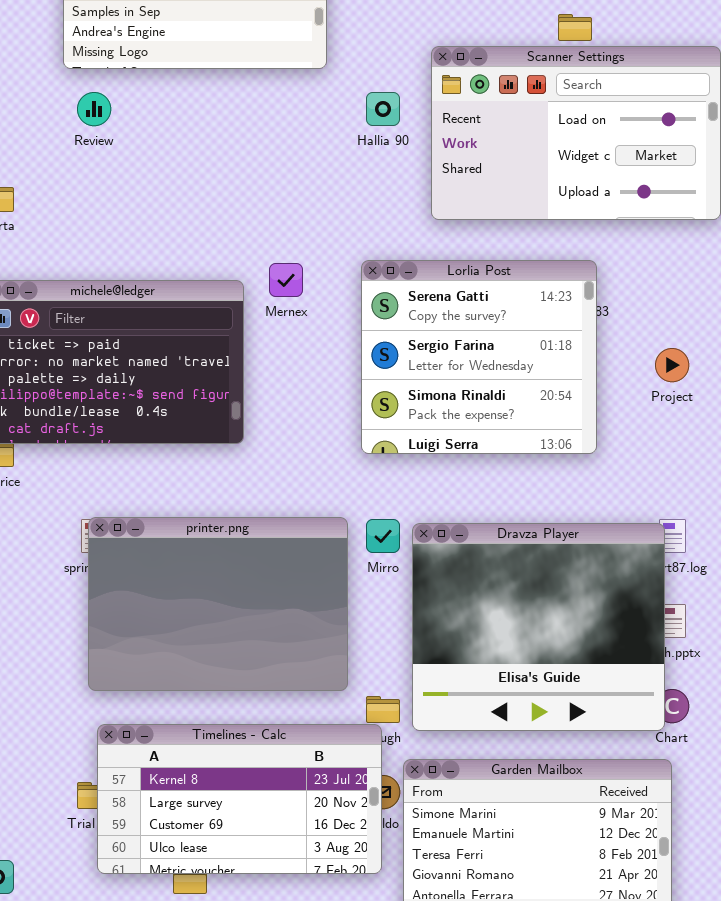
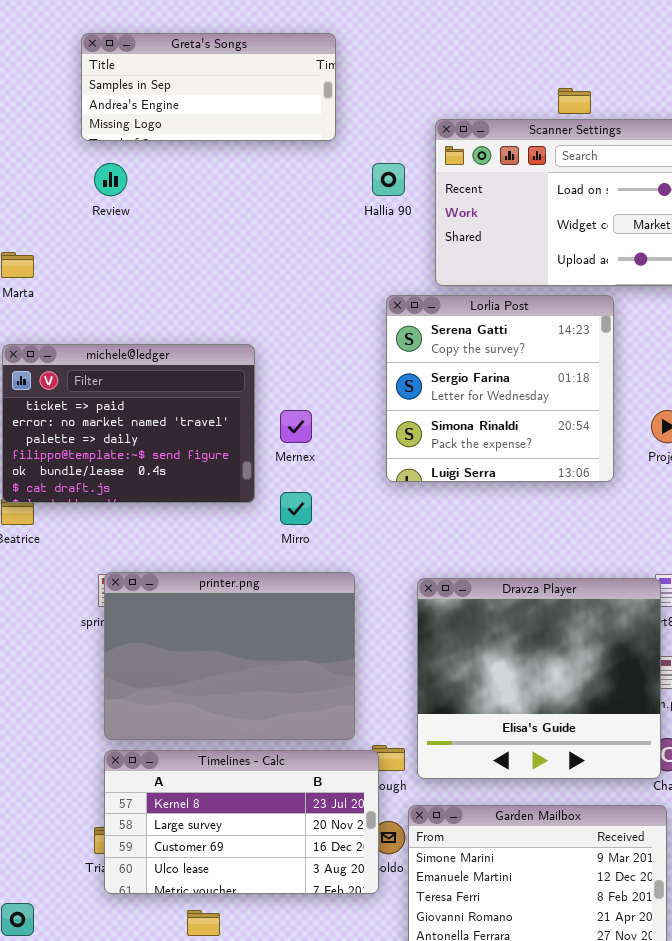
Lorlia Post: [361,260,597,454] -> [386,295,614,482], moved
Mernex: [269,263,303,297] -> [280,410,312,443], moved
Mirro: [366,519,400,553] -> [280,492,312,525], moved
Timelines - Calc: [97,724,382,874] -> [104,750,379,894], moved

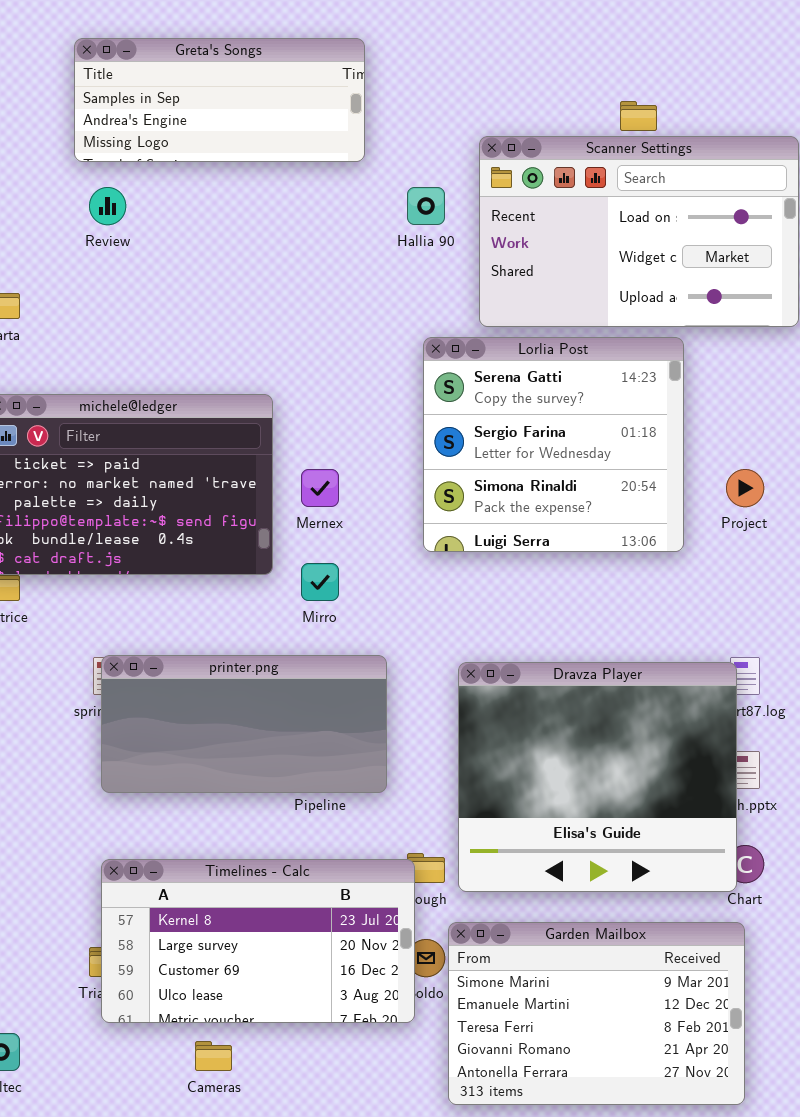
printer.png: [104,572,355,740] -> [101,655,387,793], resized

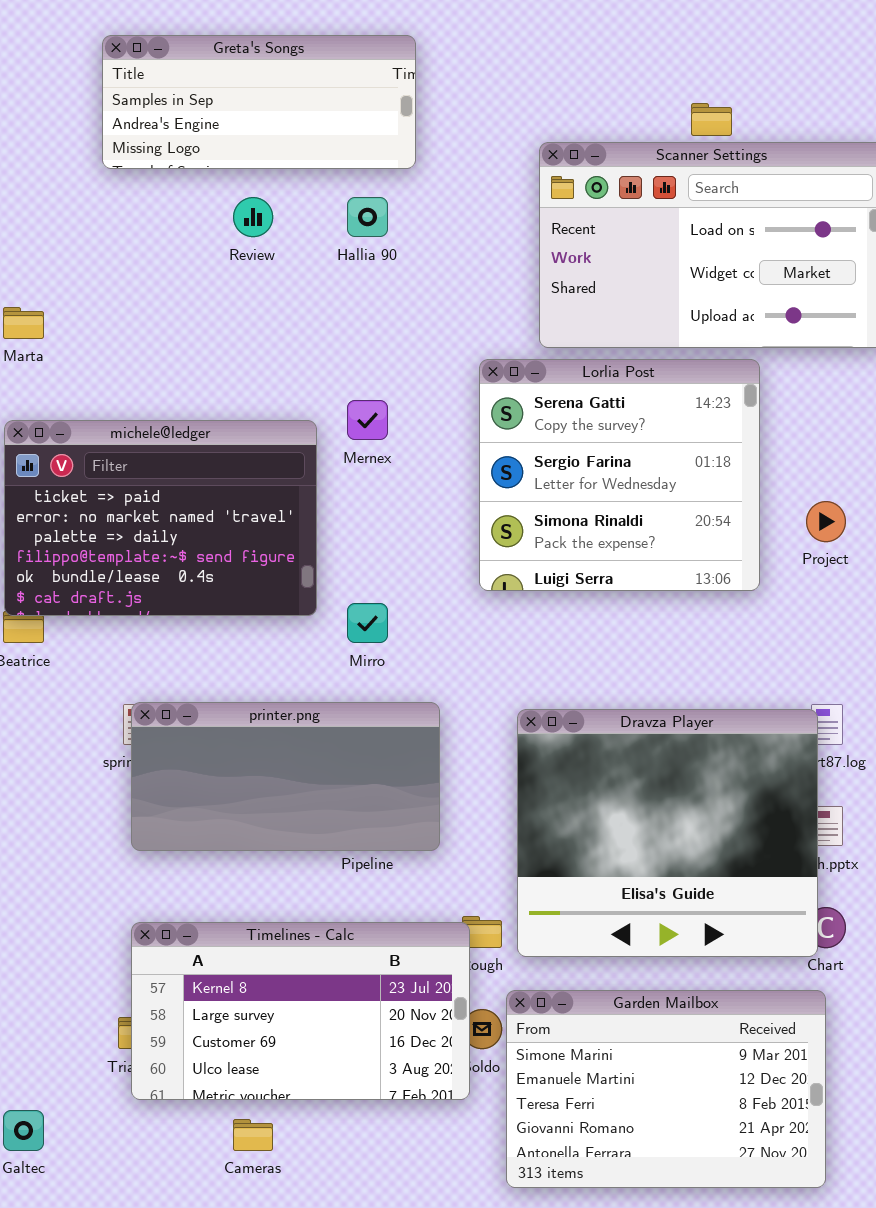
Review: [89,187,126,225] -> [233,197,273,237], moved
Hallia 90: [407,187,445,225] -> [347,197,388,237], moved
Mernex: [301,469,339,507] -> [347,400,388,440], moved

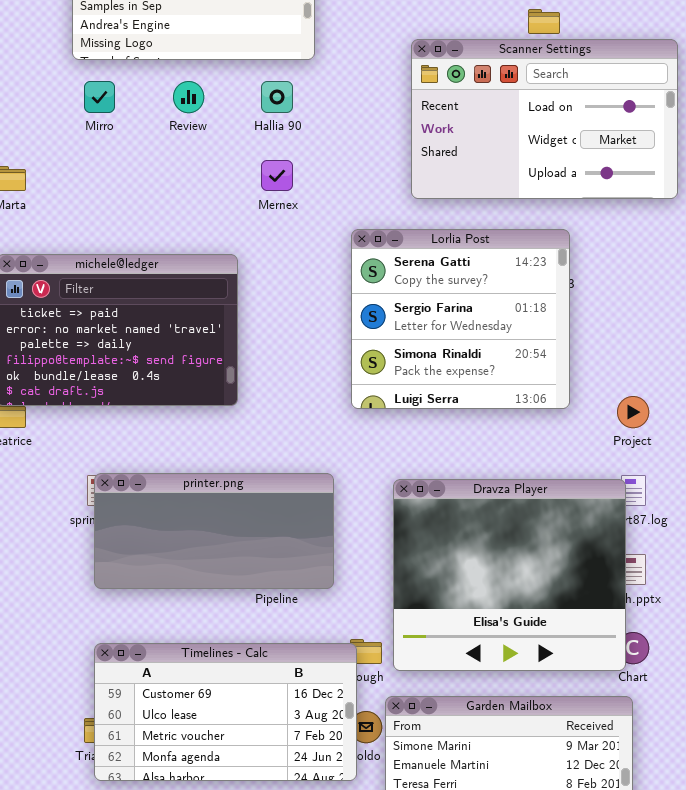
Lorlia Post: [479,359,760,591] -> [351,229,570,409], moved
Mernex: [347,400,388,440] -> [261,160,293,191], moved
Project: [806,501,846,542] -> [617,396,649,428], moved
Mirro: [347,603,388,643] -> [84,81,115,113], moved
Timelines - Calc: [131,922,470,1100] -> [94,643,357,781], scrolled down 2 rows

